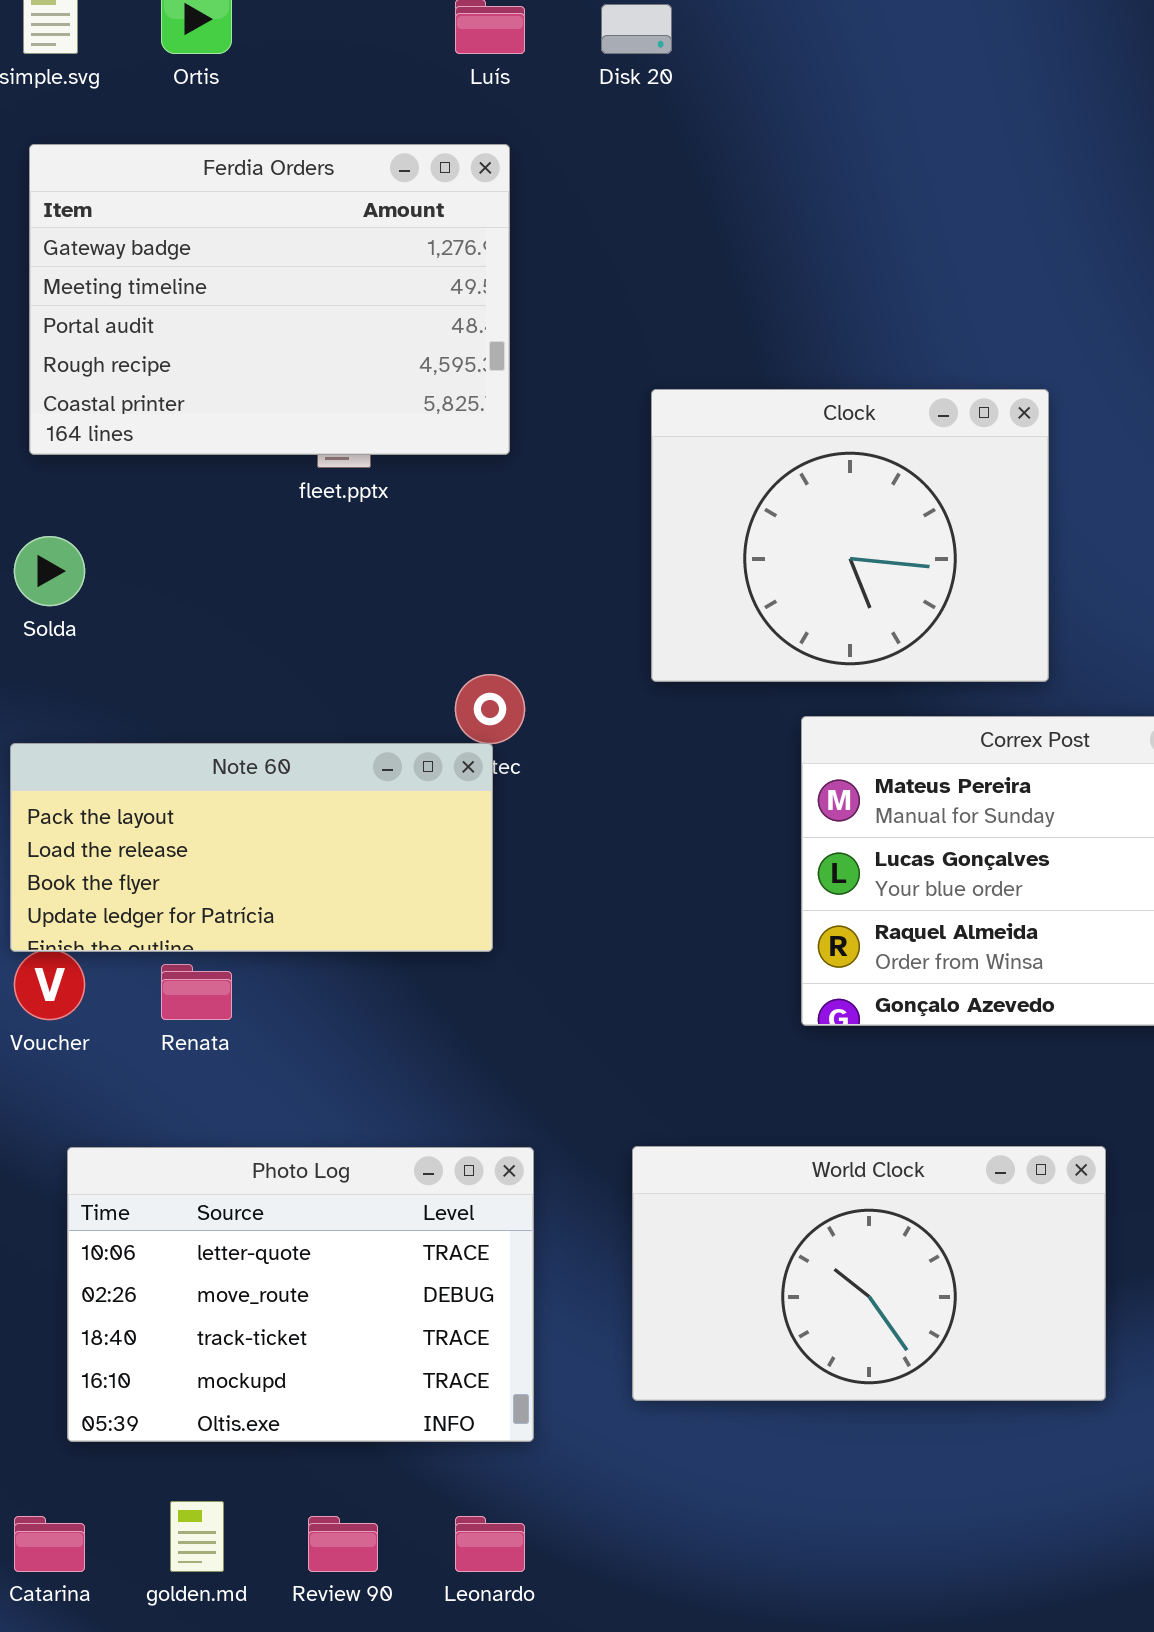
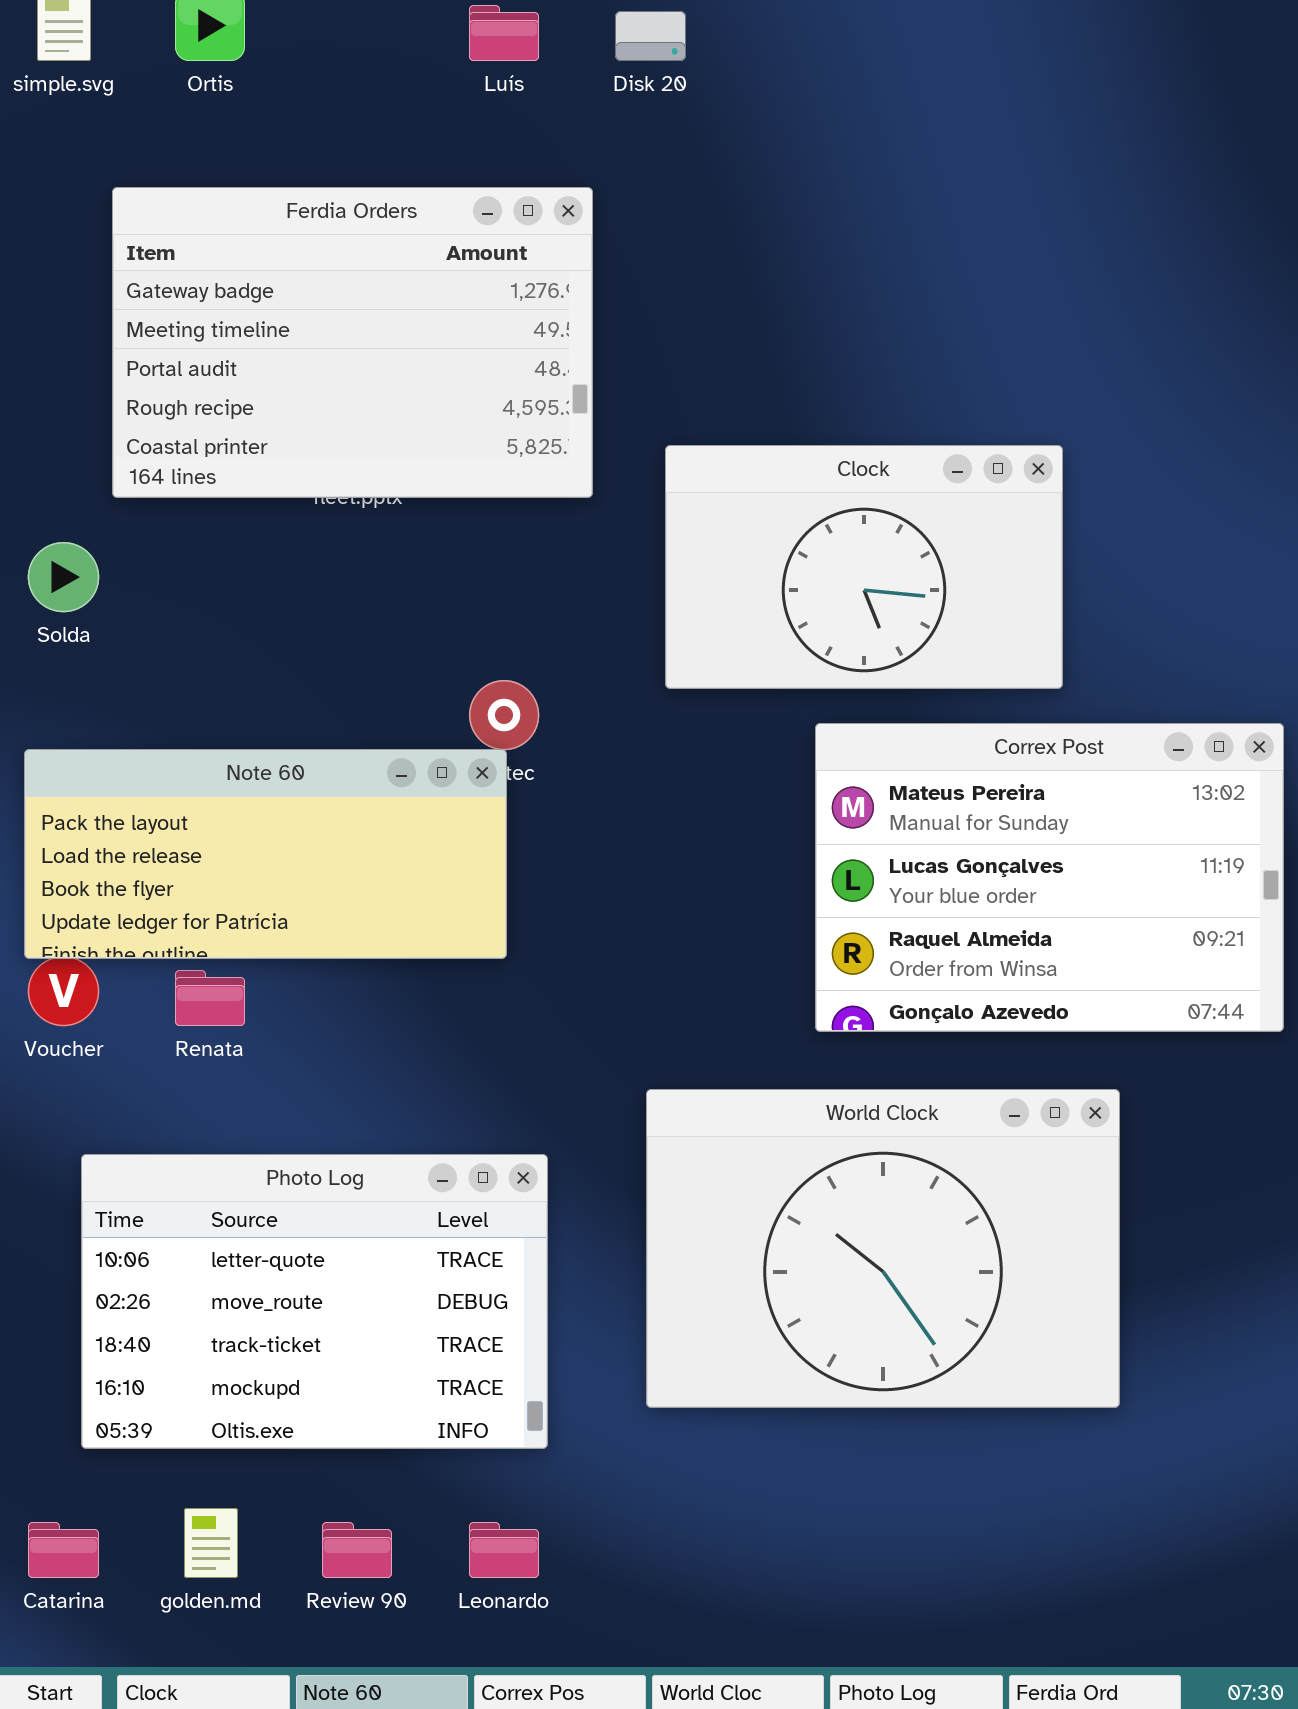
Ferdia Orders: [29,144,510,455] -> [112,187,593,498], moved
Clock: [651,389,1049,682] -> [665,445,1063,689], resized
World Clock: [632,1146,1106,1401] -> [646,1089,1120,1408], resized

